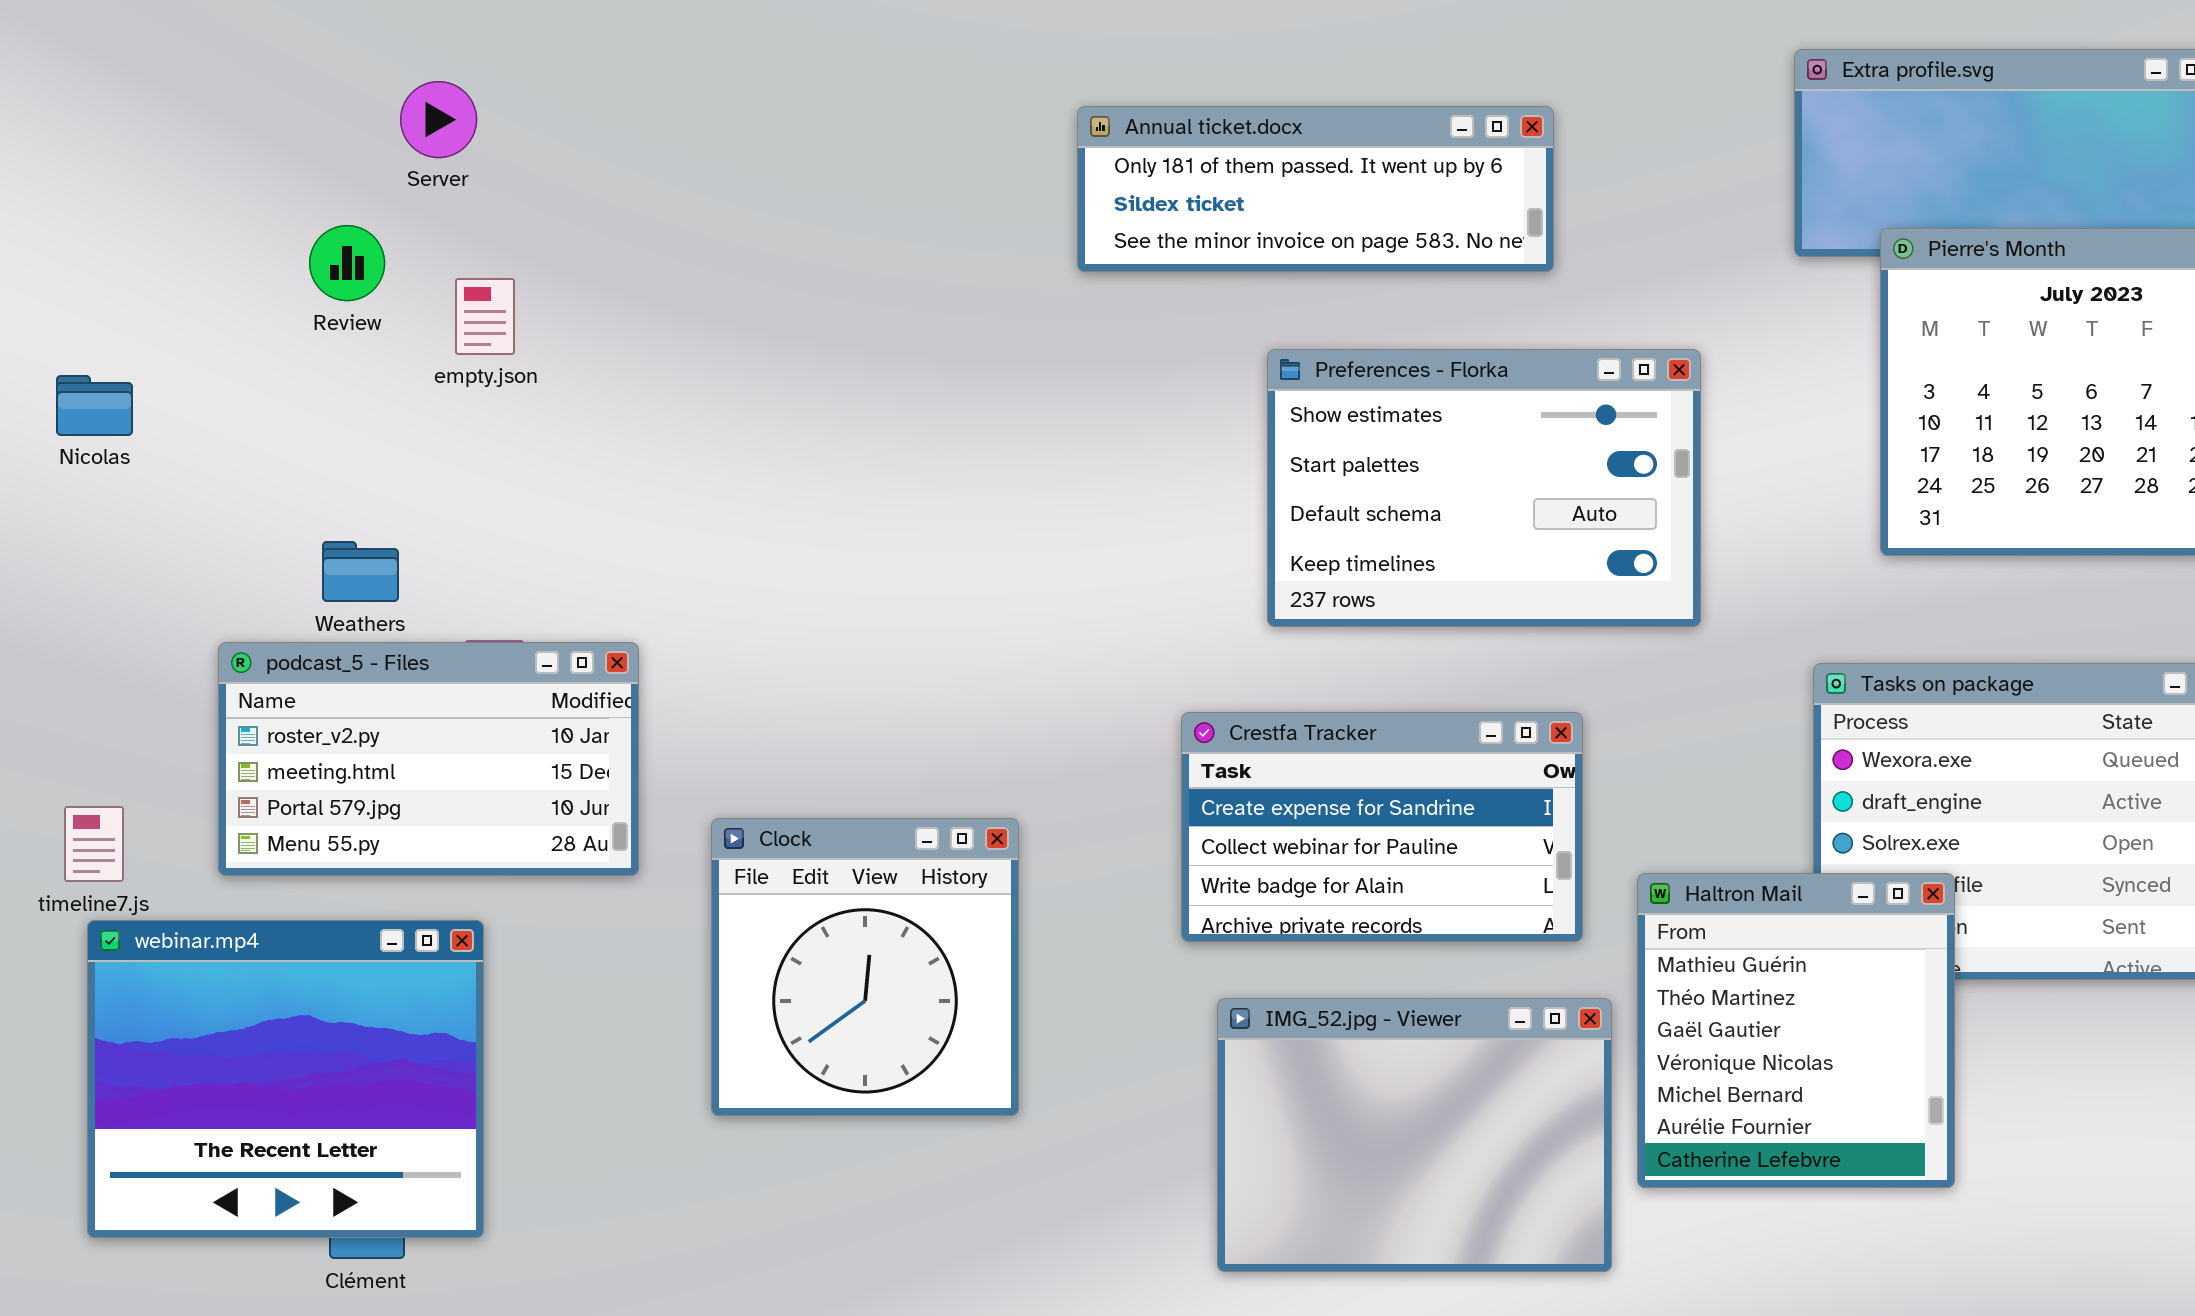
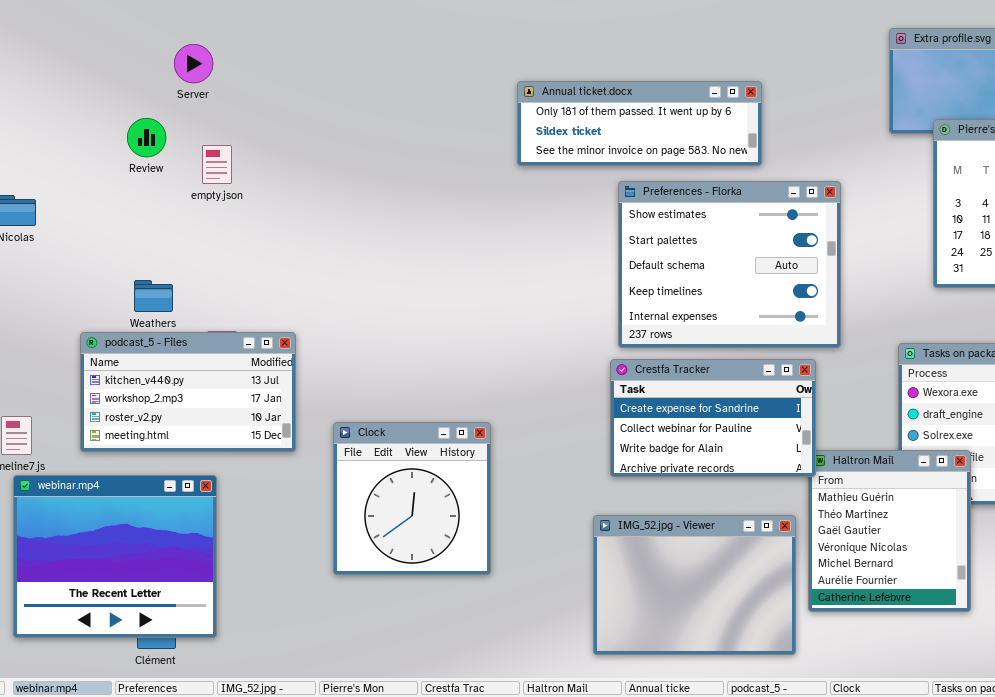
Annual ticket.docx: [1077,106,1554,272] -> [517,81,762,166], moved
Preferences - Florka: [1267,349,1701,627] -> [618,181,841,348], resized
podcast_5 - Files: [218,642,639,876] -> [80,332,296,452], scrolled up 2 rows
Crestfa Tracker: [1181,712,1583,942] -> [610,359,816,477], moved

